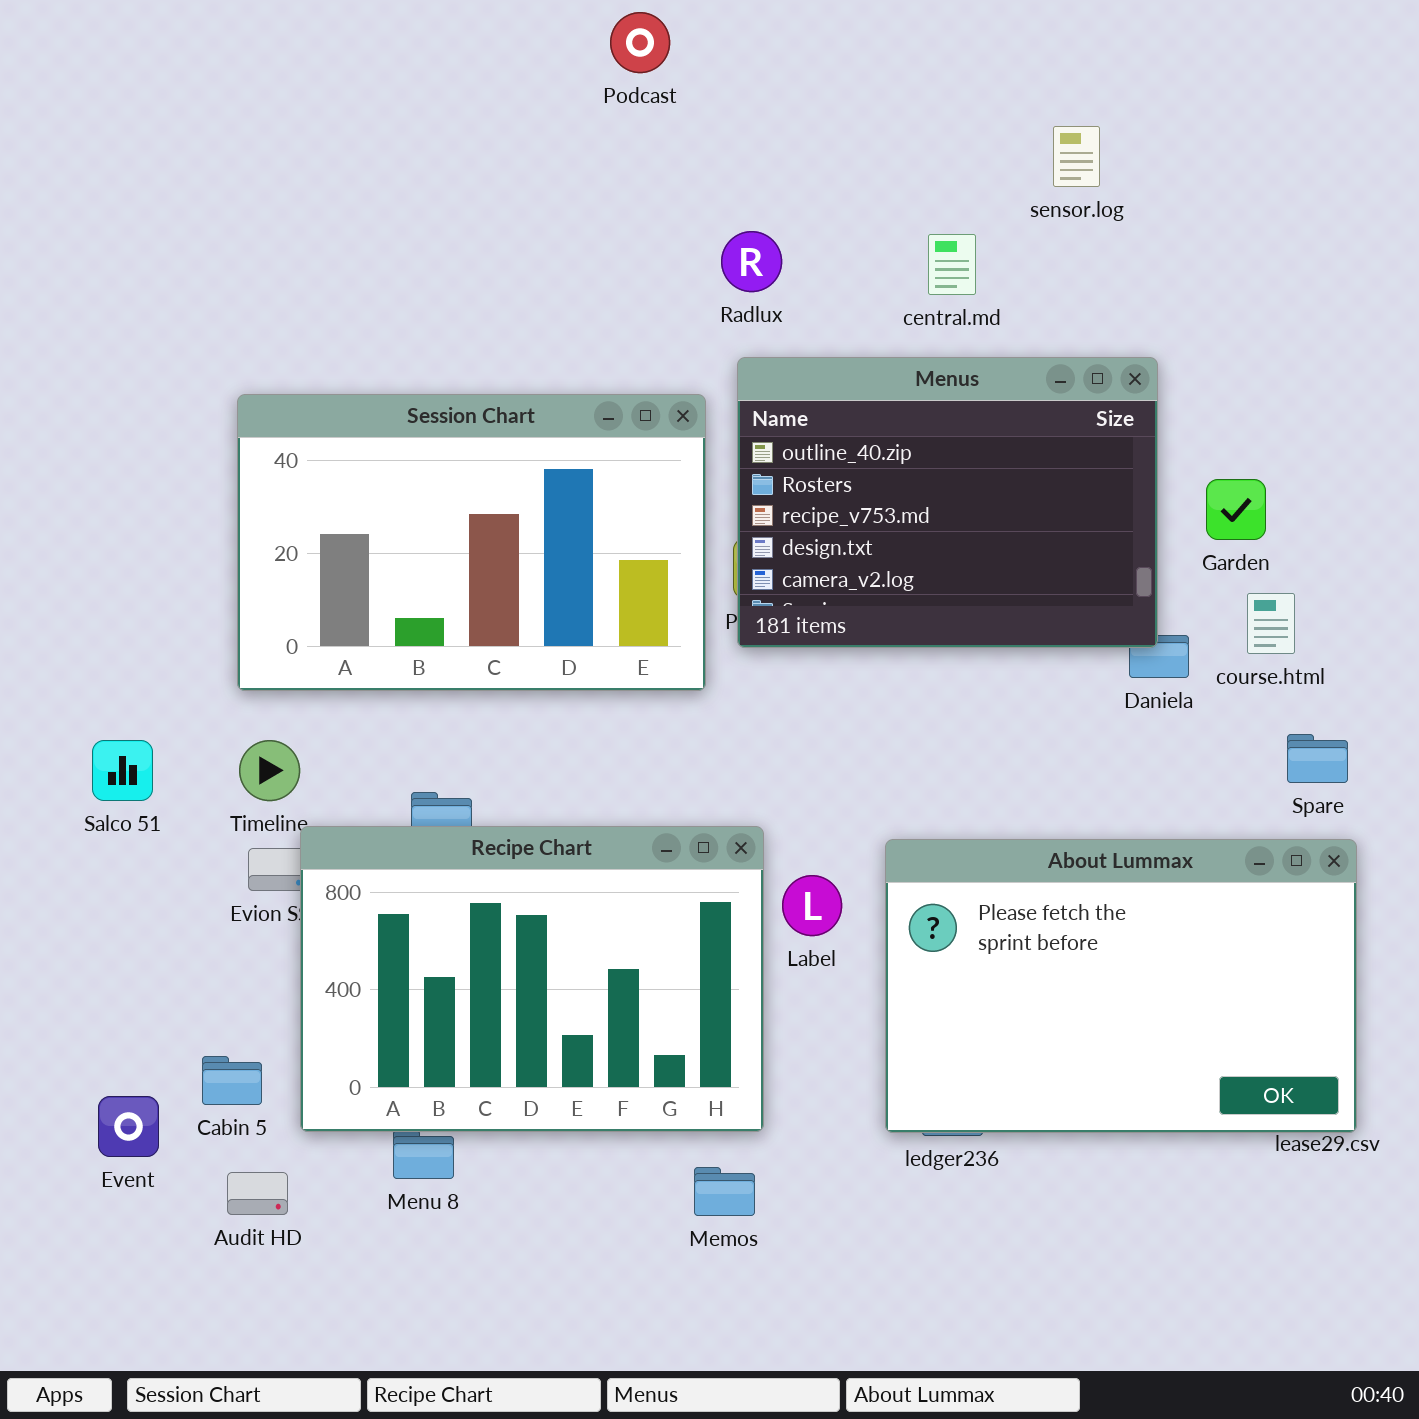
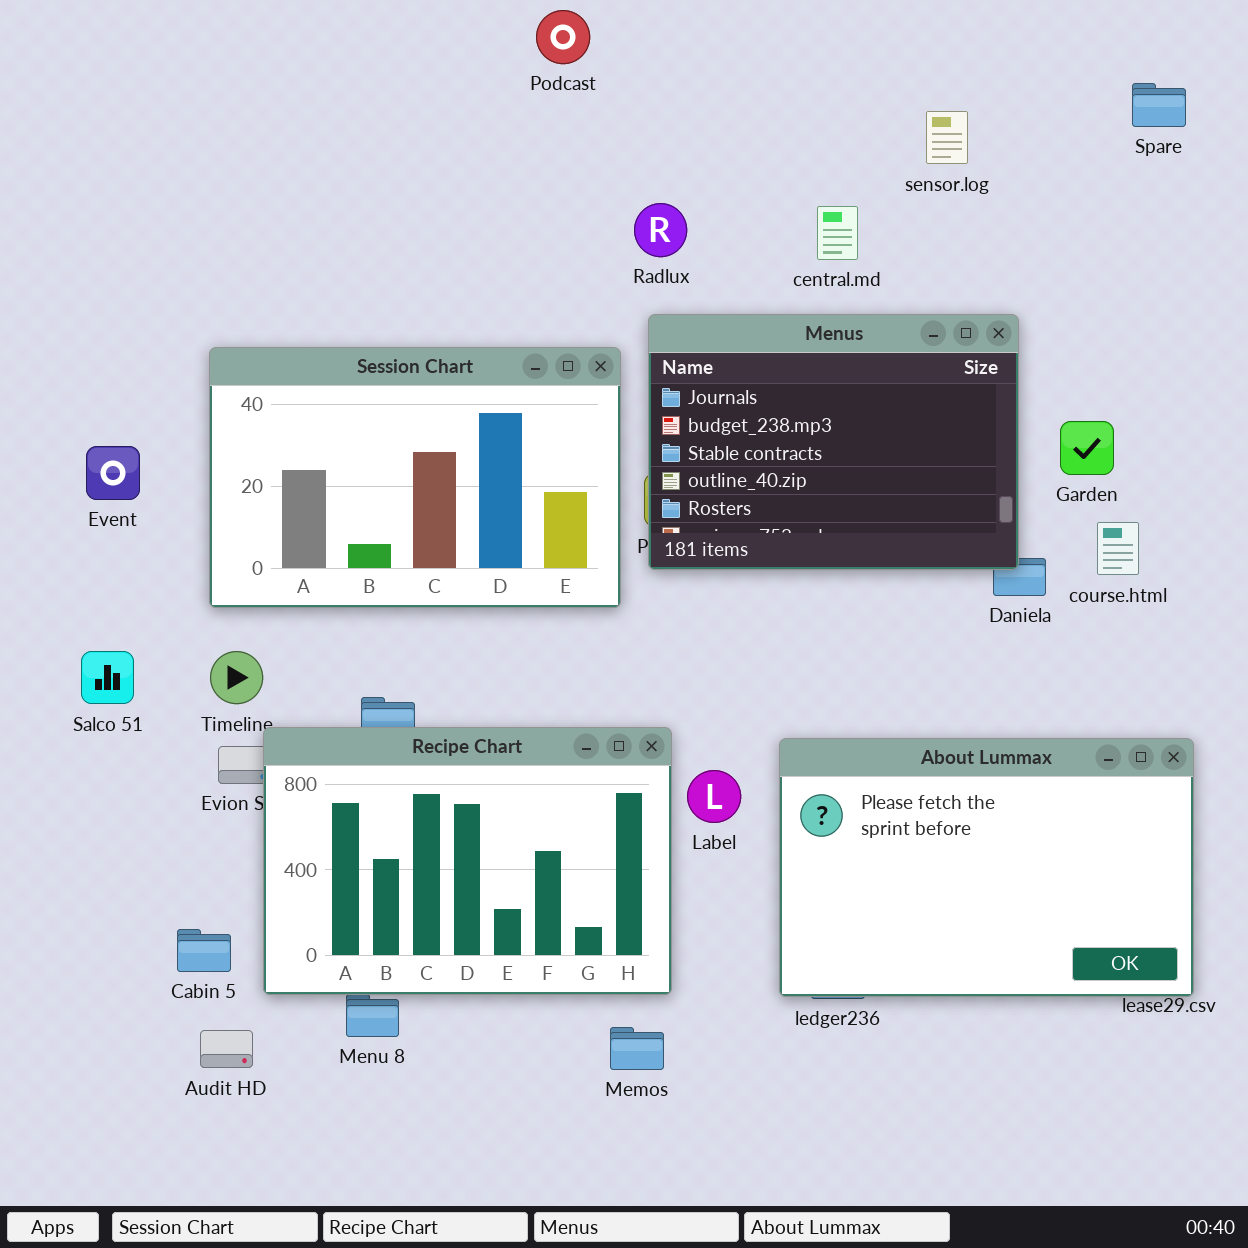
Menus: [737,357,1158,648] -> [648,314,1019,570], scrolled up 3 rows
Spare: [1287,734,1348,783] -> [1132,83,1186,127], moved
Event: [98,1096,159,1157] -> [86,446,140,500], moved

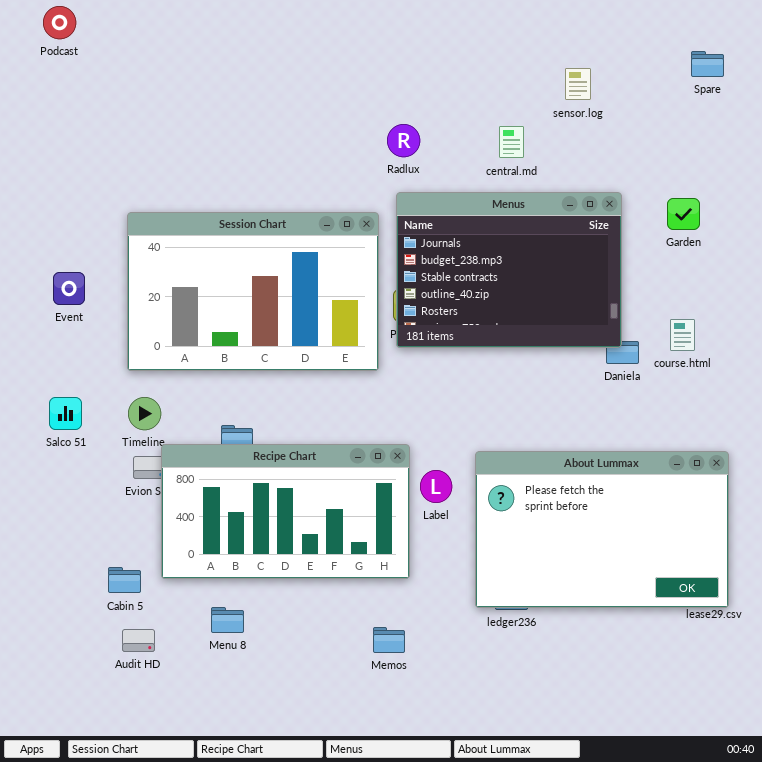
Podcast: [536,10,590,64] -> [43,6,76,39], moved
Garden: [1060,421,1114,475] -> [667,198,700,230], moved
Recipe Chart: [263,727,672,995] -> [161,444,410,579], resized

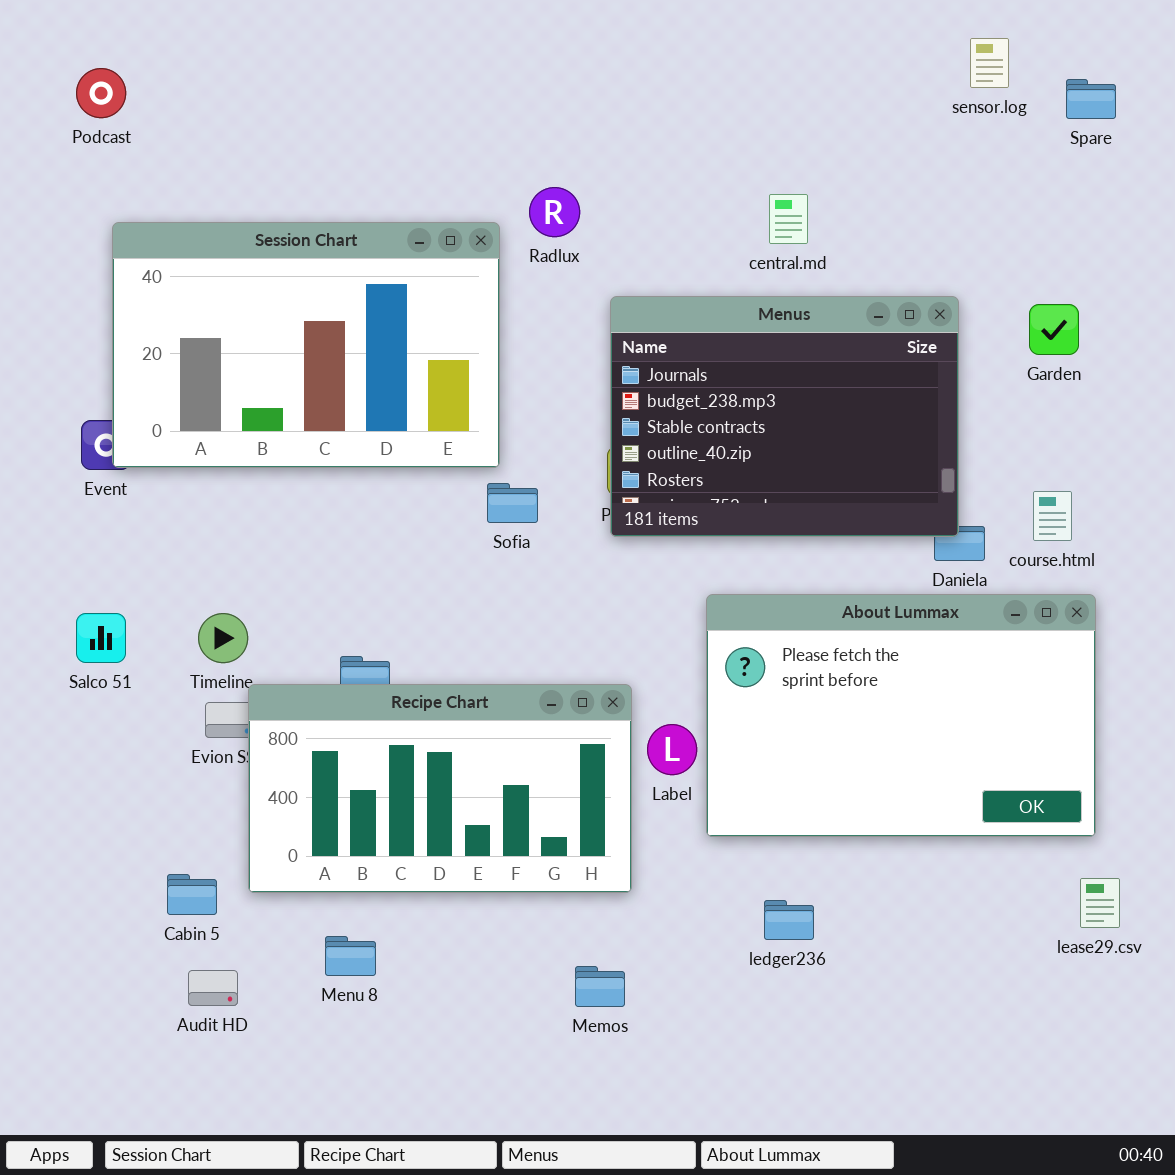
Podcast: [43,6,76,39] -> [76,68,126,118], moved
sensor.log: [565,68,591,100] -> [970,38,1009,88], moved
Radlux: [387,124,420,157] -> [529,187,580,237], moved
Session Chart: [127,212,379,371] -> [112,222,500,468], moved
About Lummax: [475,451,729,608] -> [706,594,1096,837], moved

